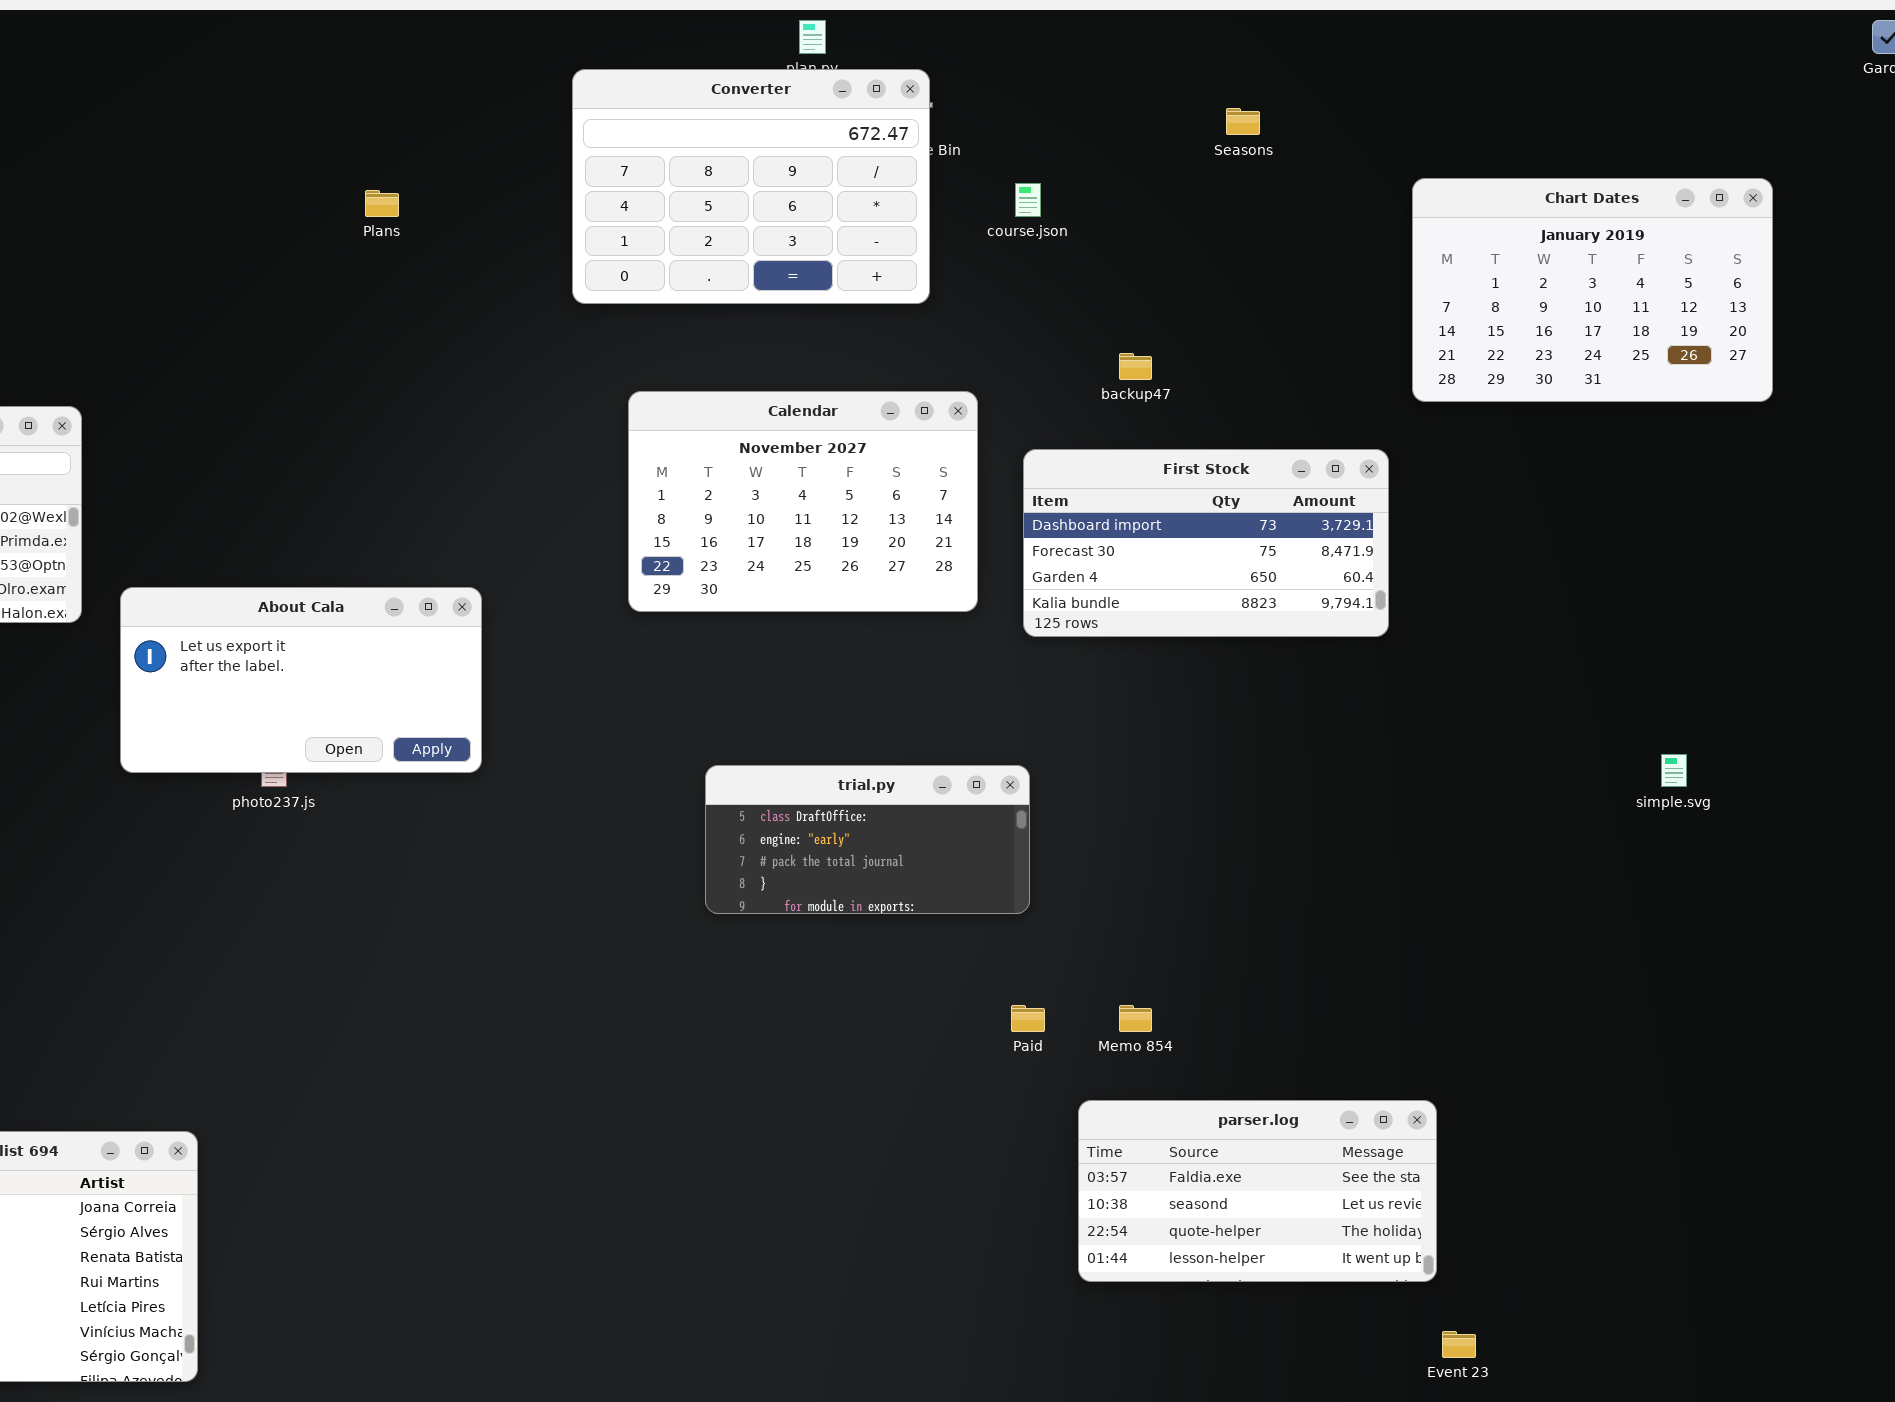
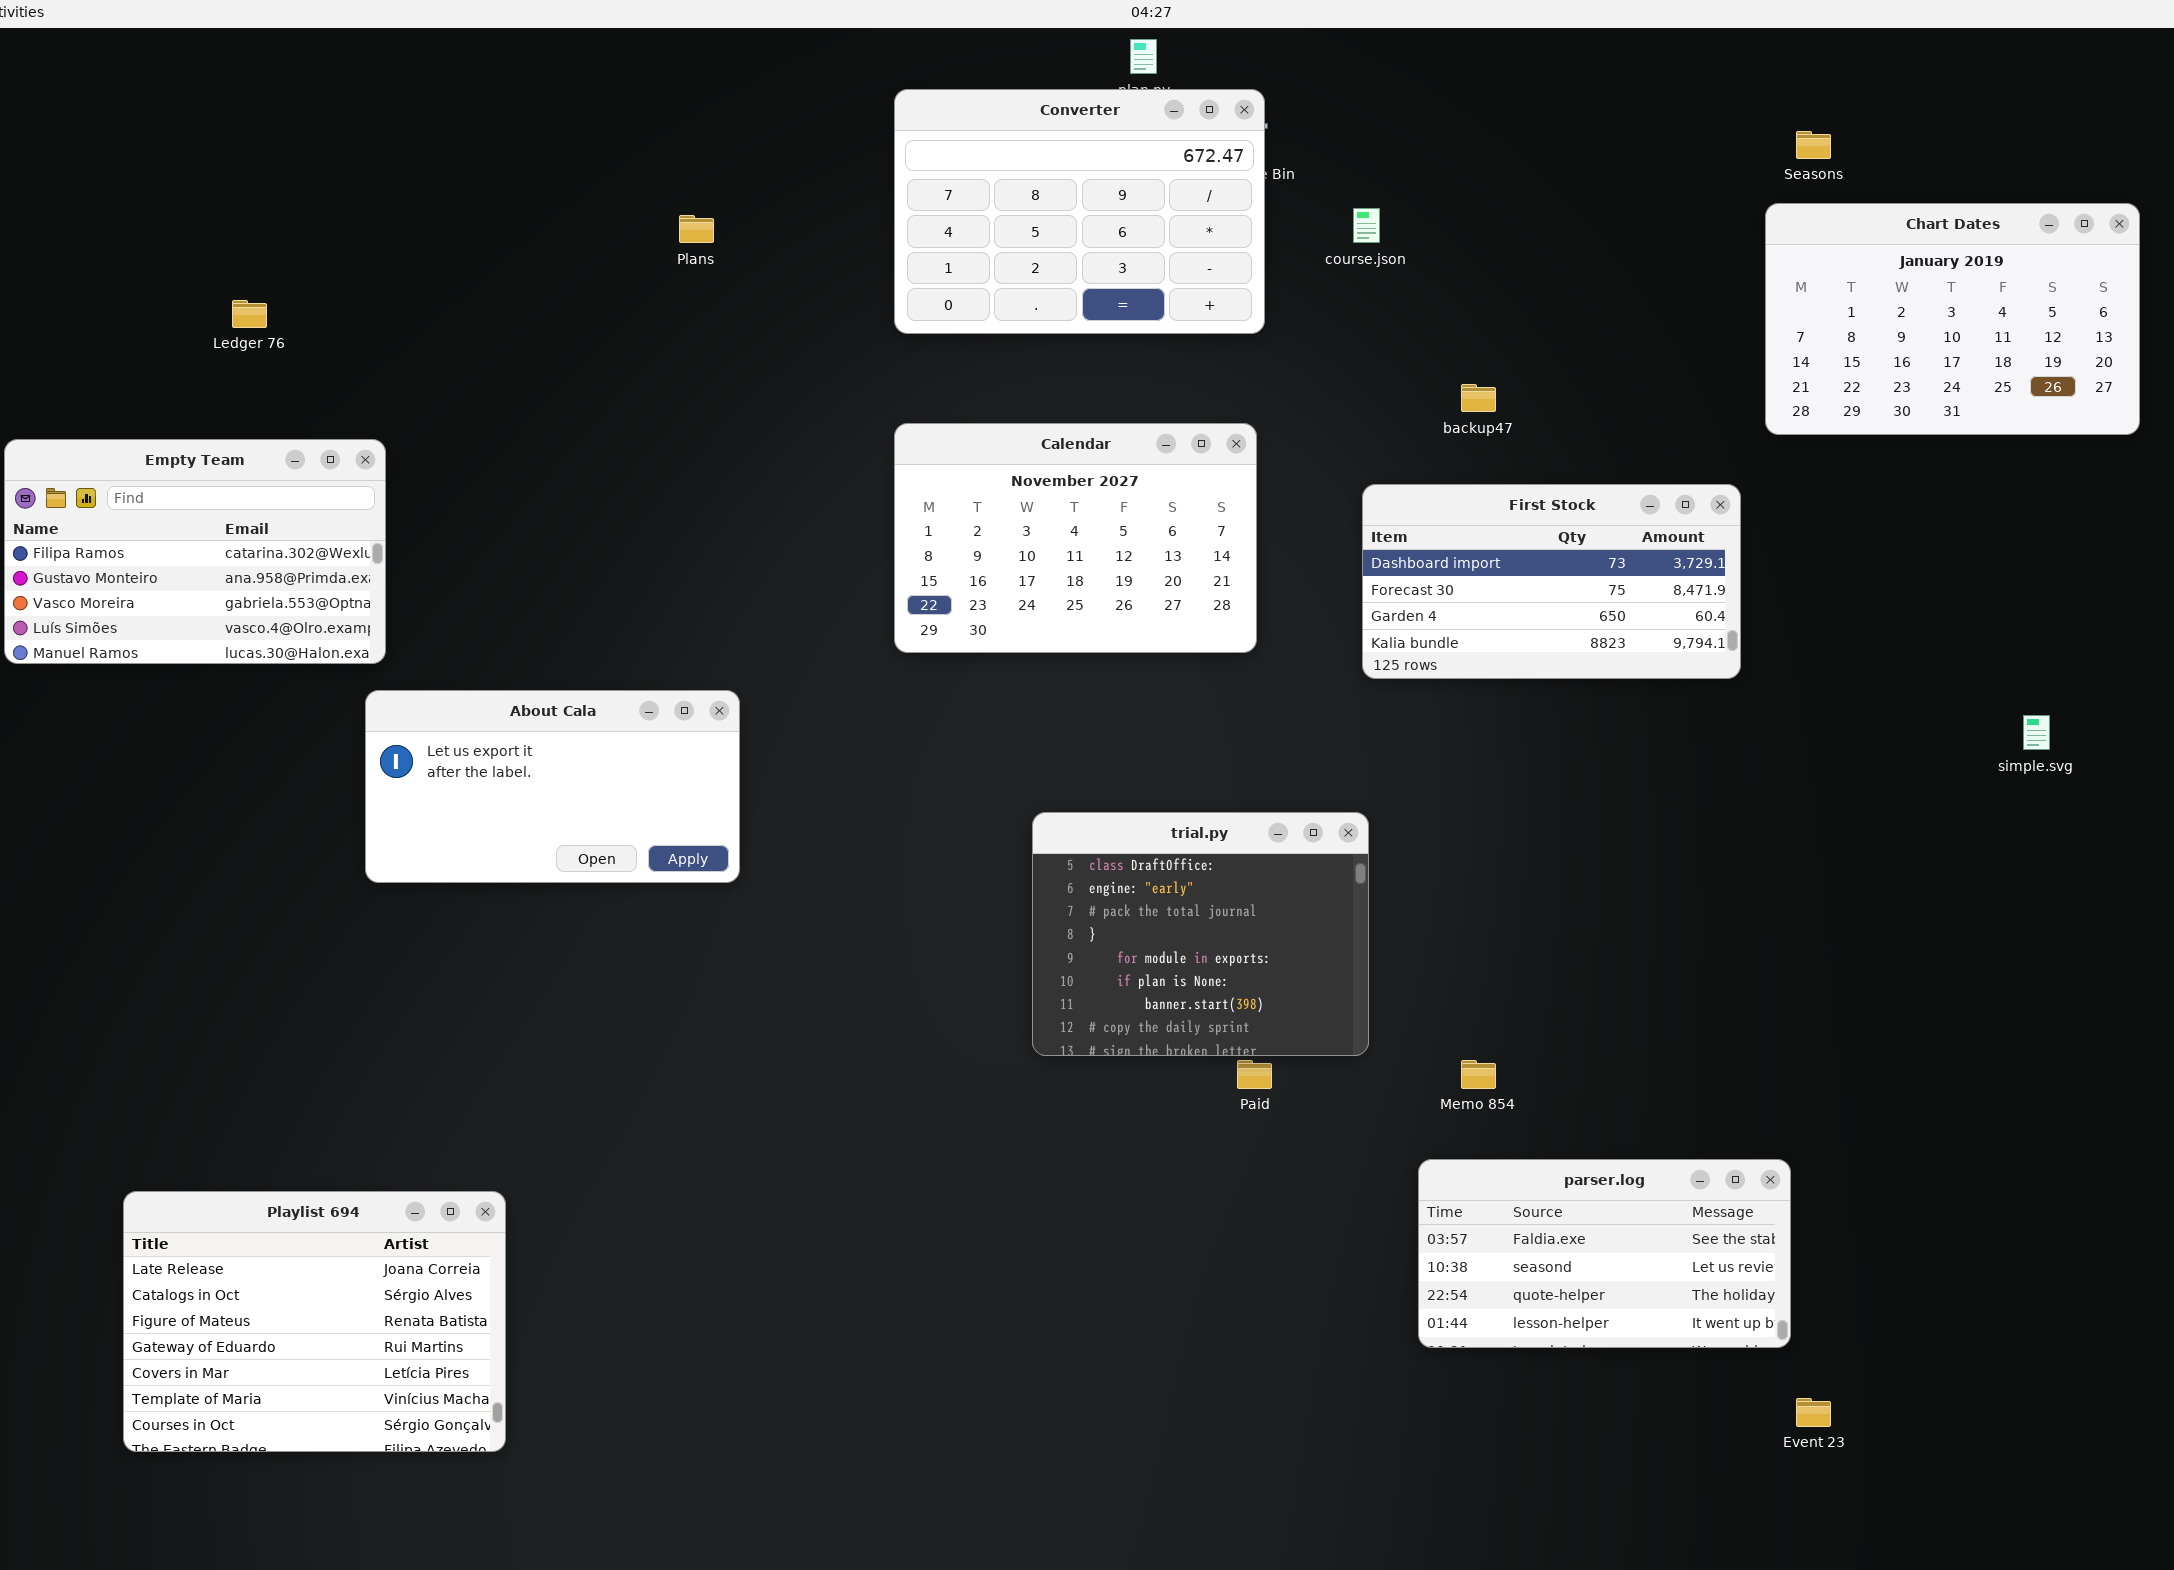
Seasons: [1226,108,1260,135] -> [1796,131,1831,159], moved
Calendar: [628,391,978,612] -> [894,423,1257,653], moved
About Cala: [120,587,482,773] -> [365,690,740,883], moved
simple.svg: [1661,754,1687,787] -> [2023,715,2050,750], moved
trial.py: [705,765,1030,914] -> [1032,812,1369,1056], resized
Paid: [1011,1005,1045,1032] -> [1237,1060,1272,1089], moved

